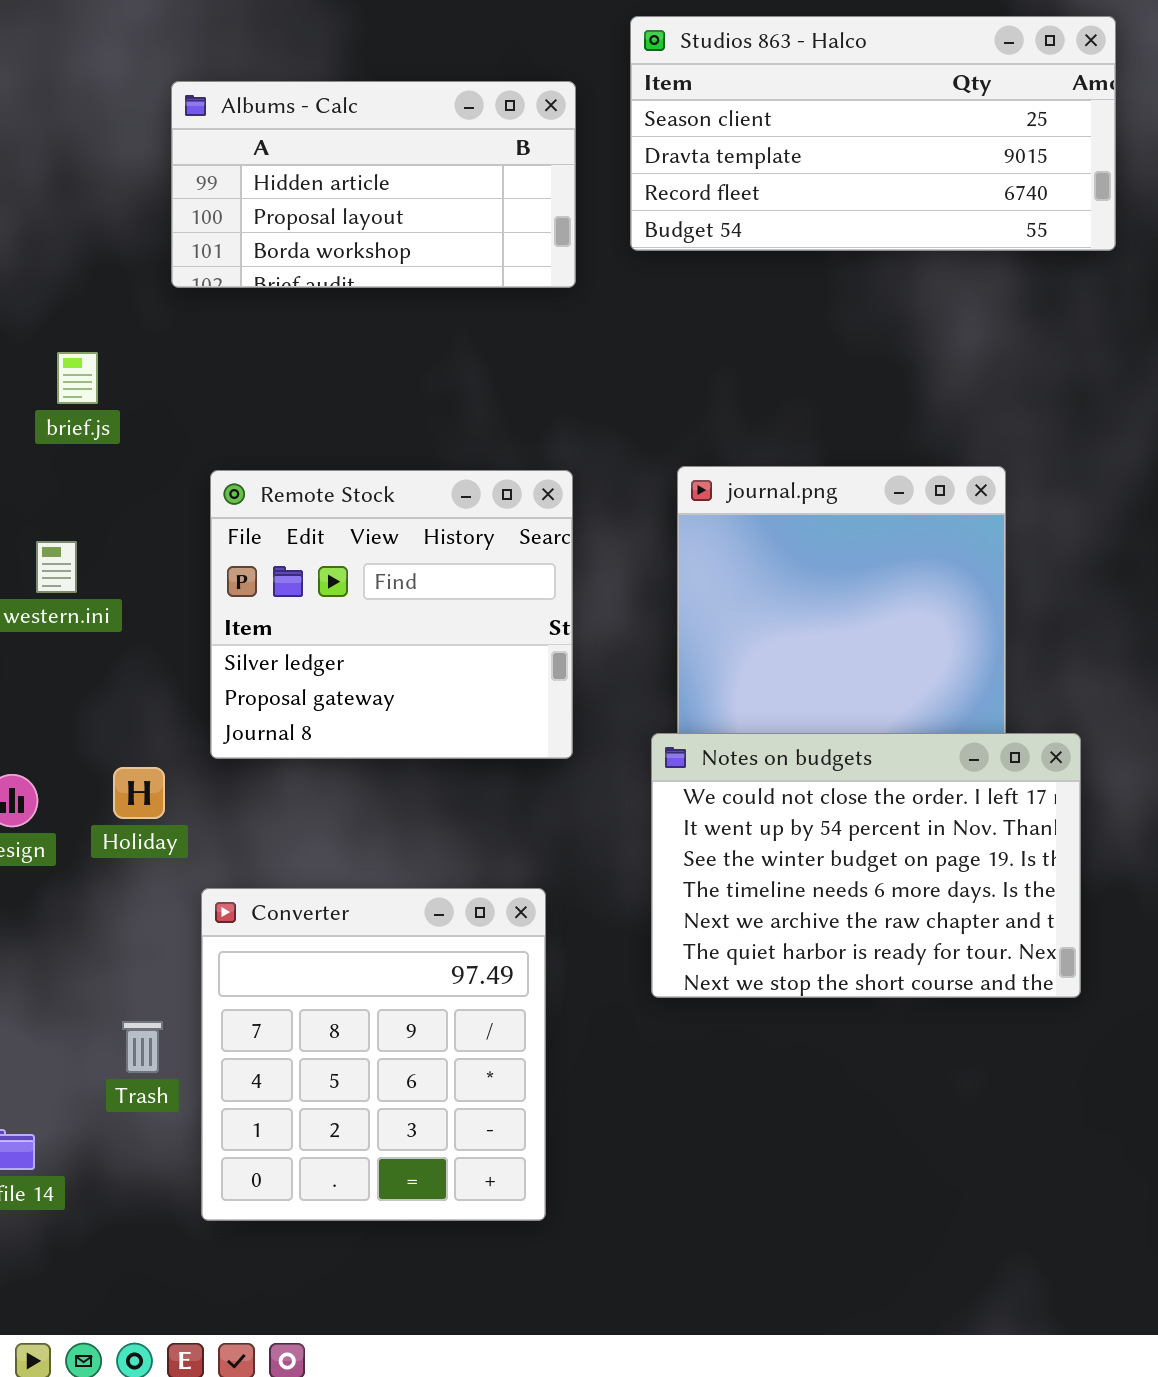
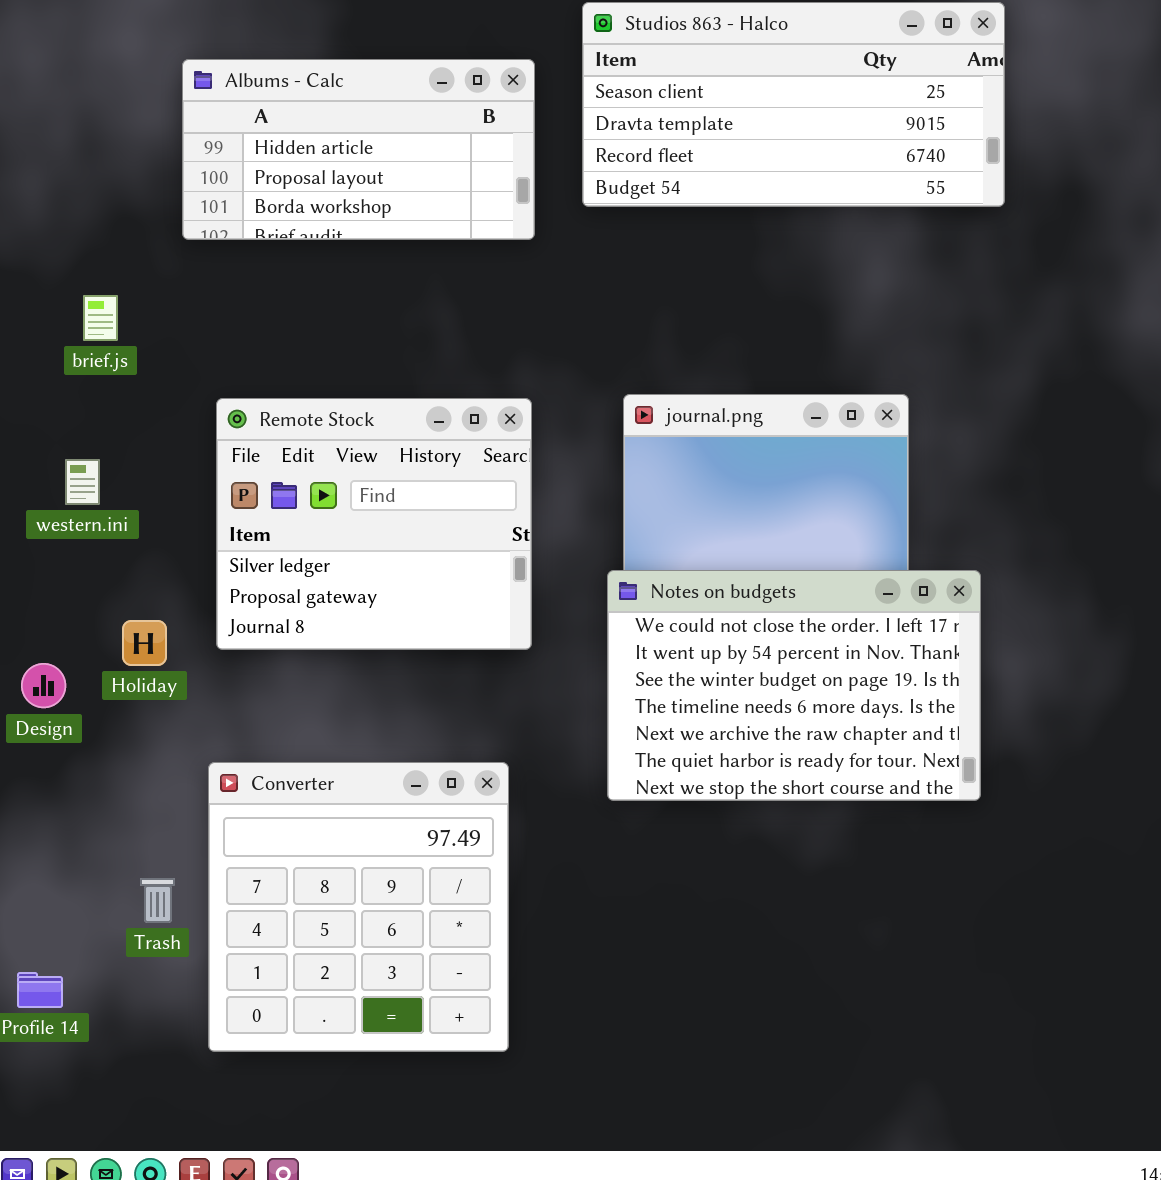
Notes on budgets: [651,733,1081,998] -> [607,570,981,801], moved
Holiday: [113,767,165,819] -> [122,620,167,666], moved

